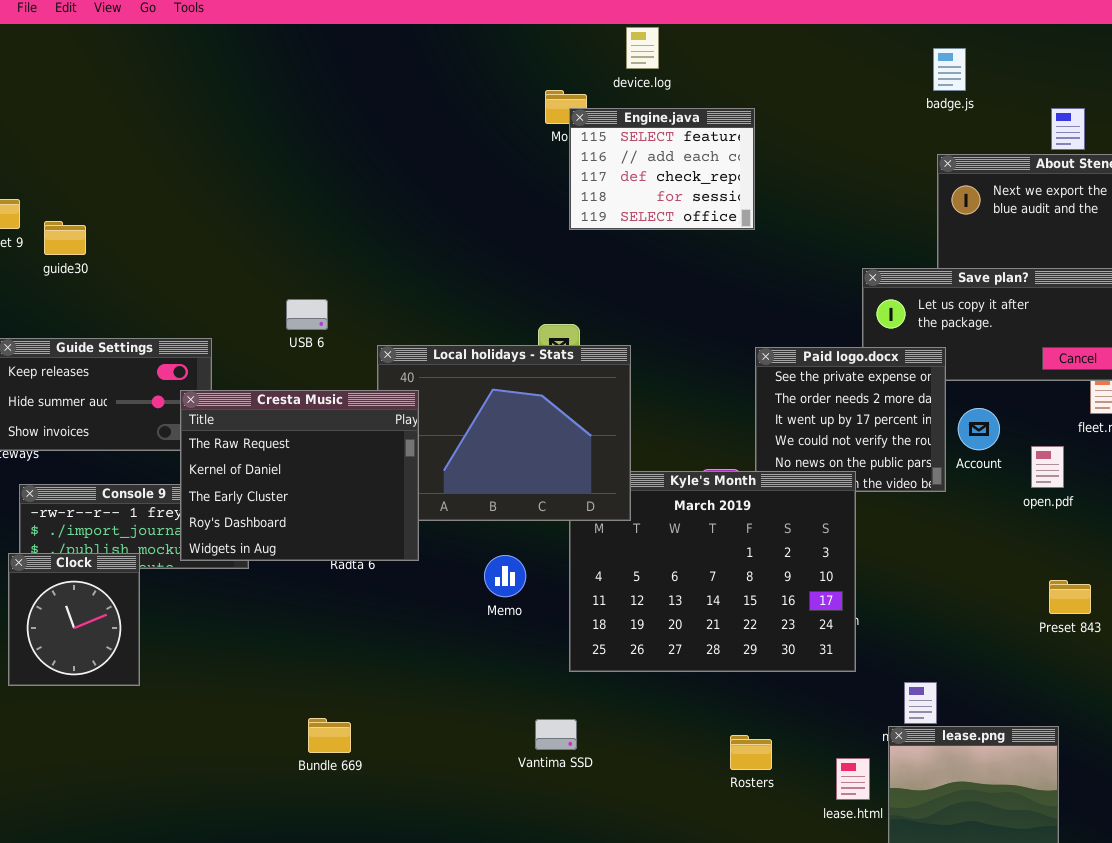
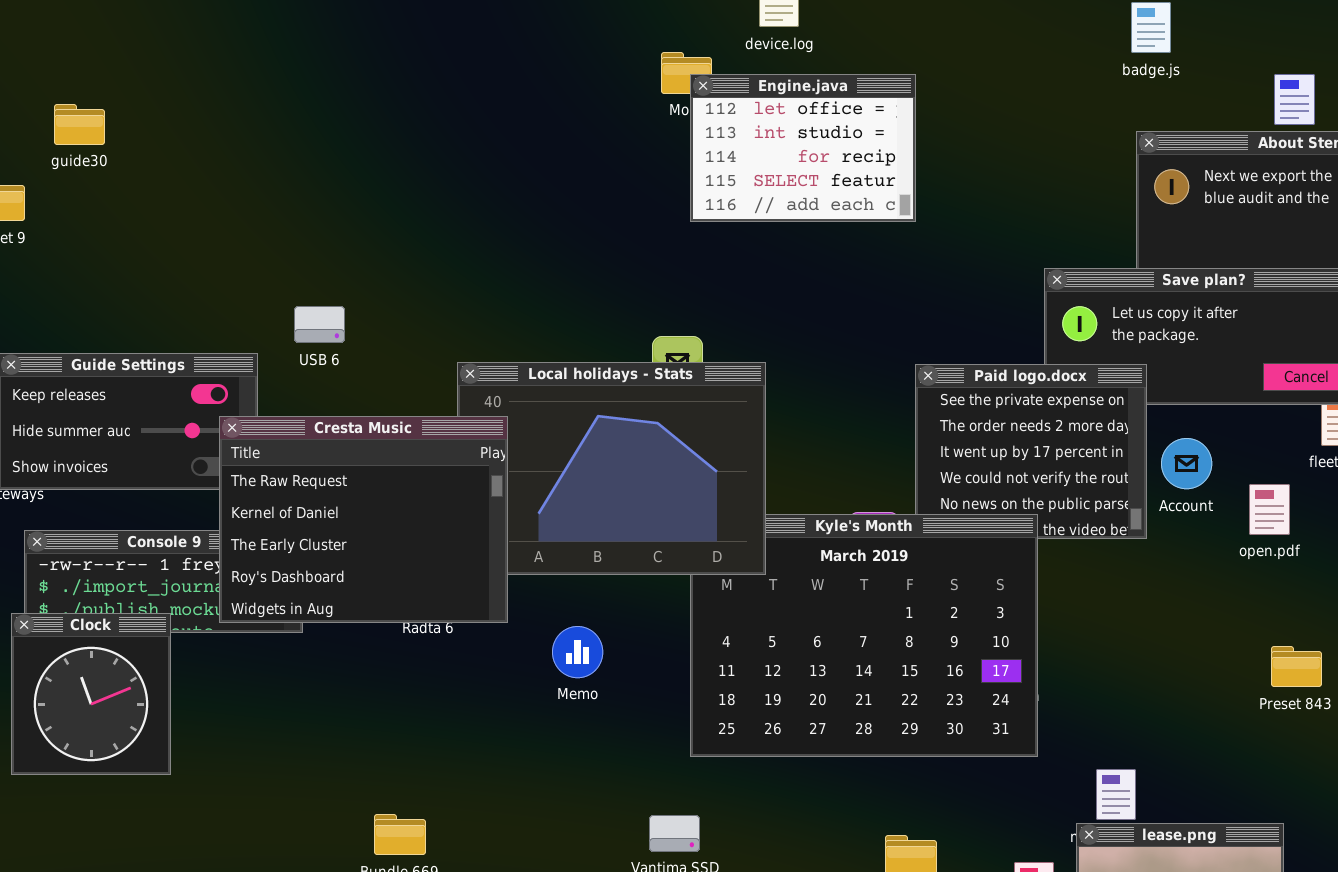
Engine.java: [569,108,755,230] -> [690,74,916,222], scrolled up 3 rows
guide30: [44,221,86,255] -> [54,104,105,145], moved
USB 6: [286,299,328,330] -> [294,306,345,343], moved
Memo: [484,555,526,597] -> [552,626,603,678], moved

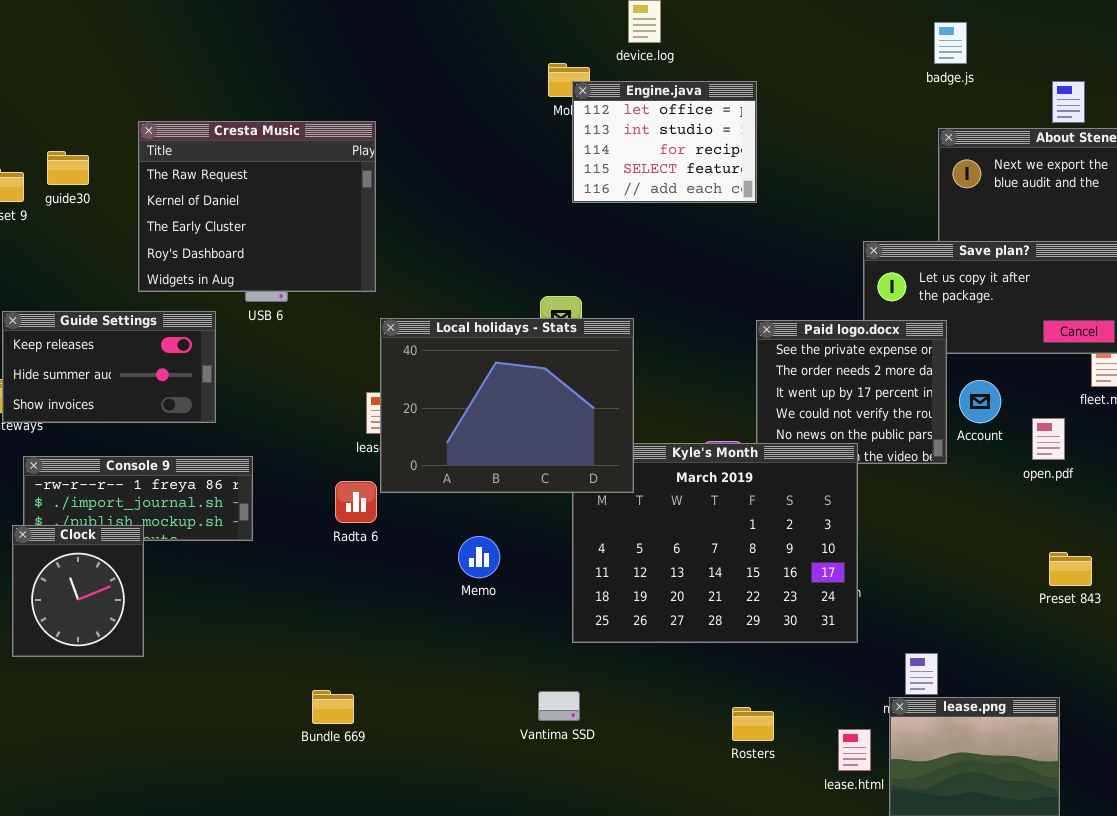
guide30: [54,104,105,145] -> [47,151,89,185], moved
Cresta Music: [219,416,508,623] -> [138,121,376,292], moved

